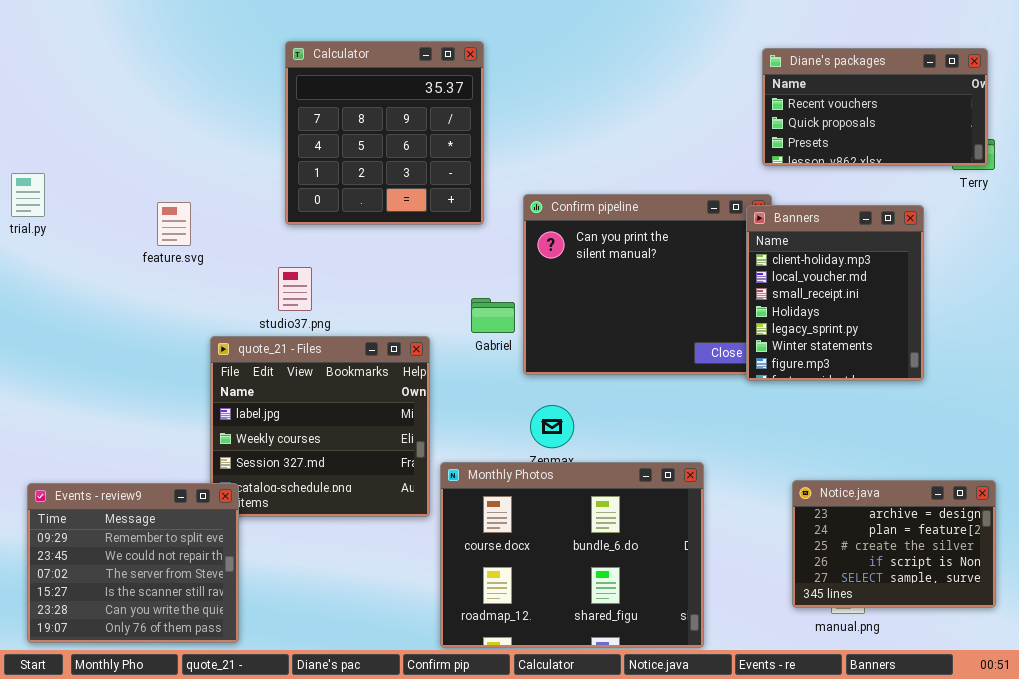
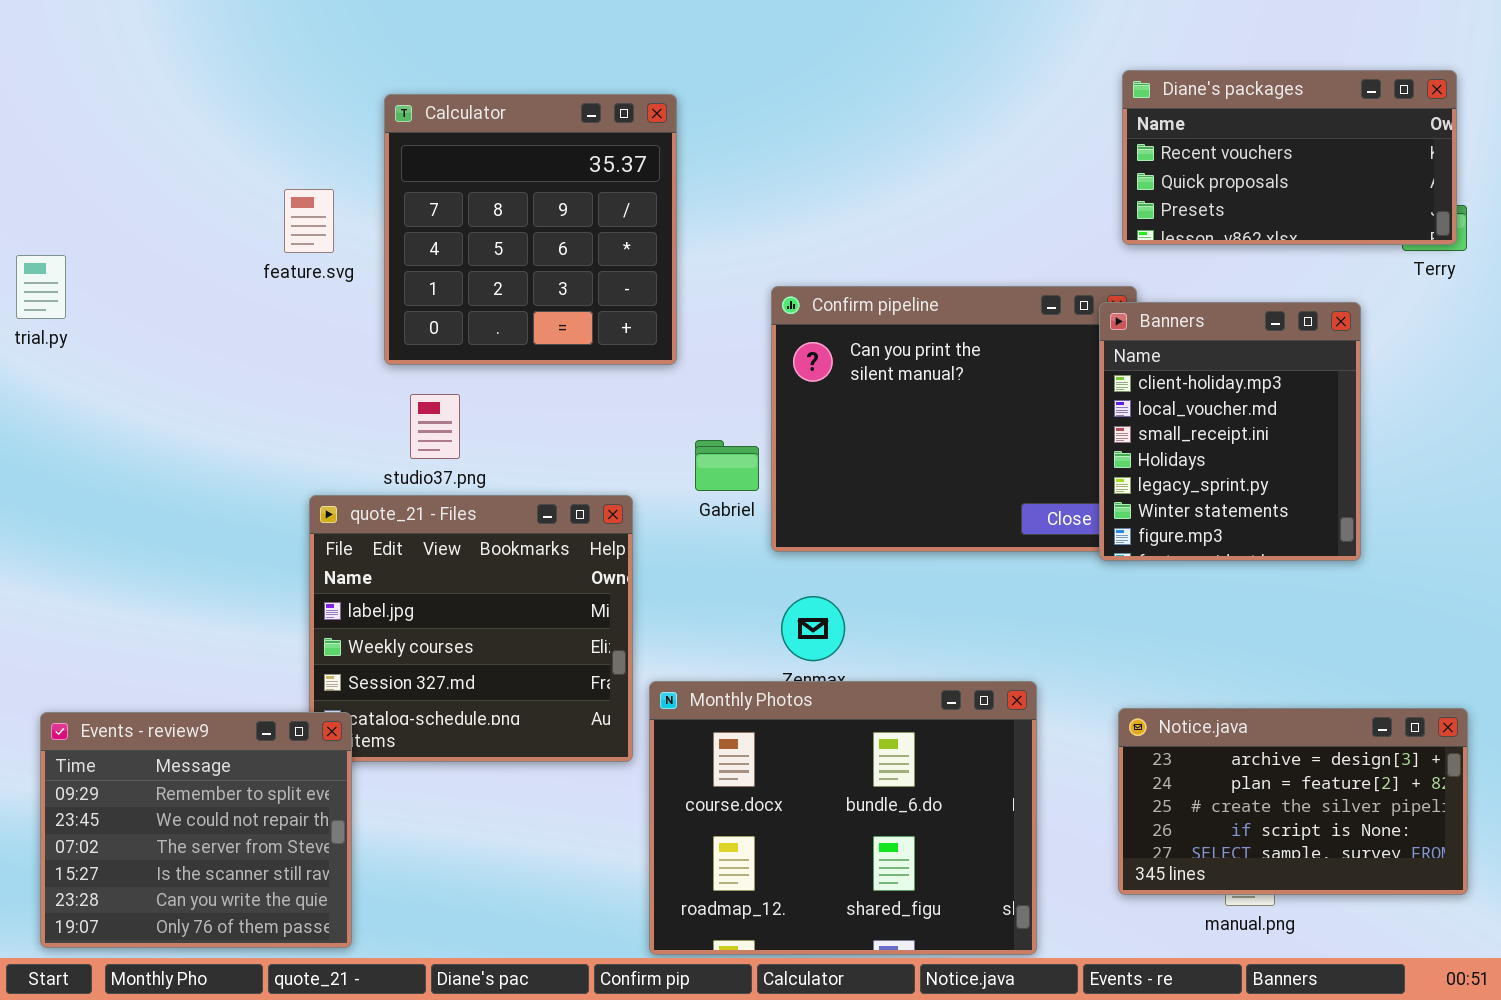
Calculator: [285,41,484,225] -> [384,94,677,365], moved
feature.svg: [157,202,191,246] -> [284,189,334,253], moved
Notice.java: [792,480,996,608] -> [1118,708,1468,895], resized

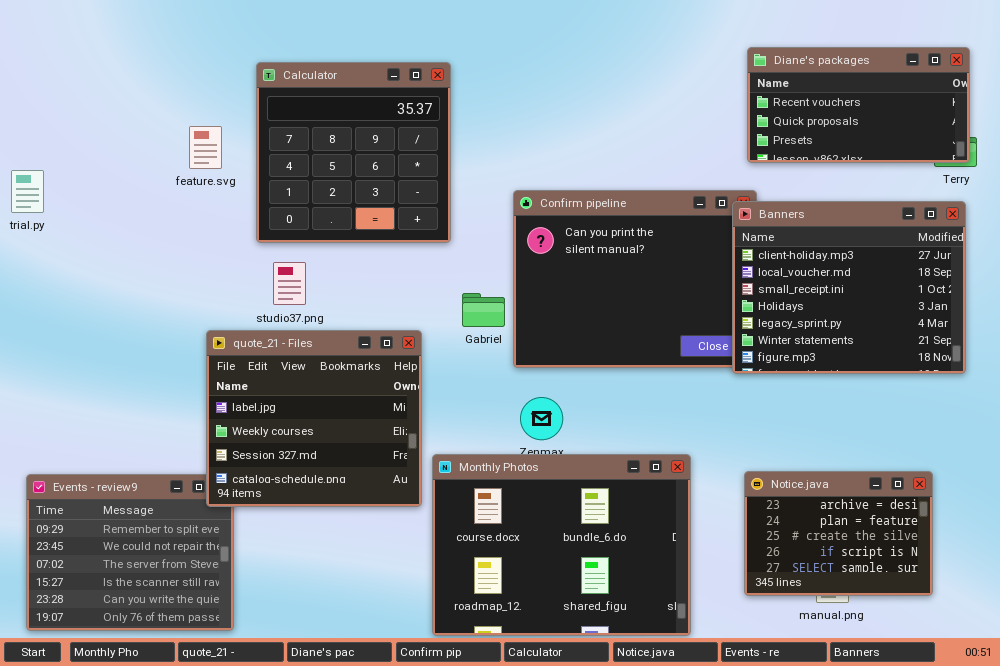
Banners: [1099,302,1361,561] -> [732,201,966,374], resized
quote_21 - Files: [309,495,633,762] -> [206,330,422,507], raised
Notice.java: [1118,708,1468,895] -> [744,471,933,596], resized

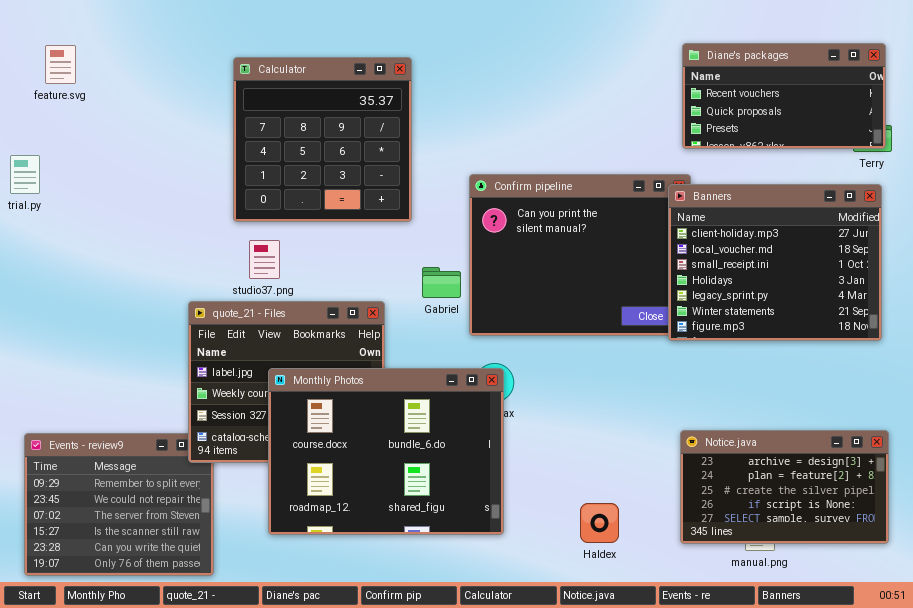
feature.svg: [189,126,222,169] -> [45,45,76,84], moved
Monthly Photos: [432,454,691,636] -> [268,368,504,535], moved
Notice.java: [744,471,933,596] -> [680,430,889,544], resized

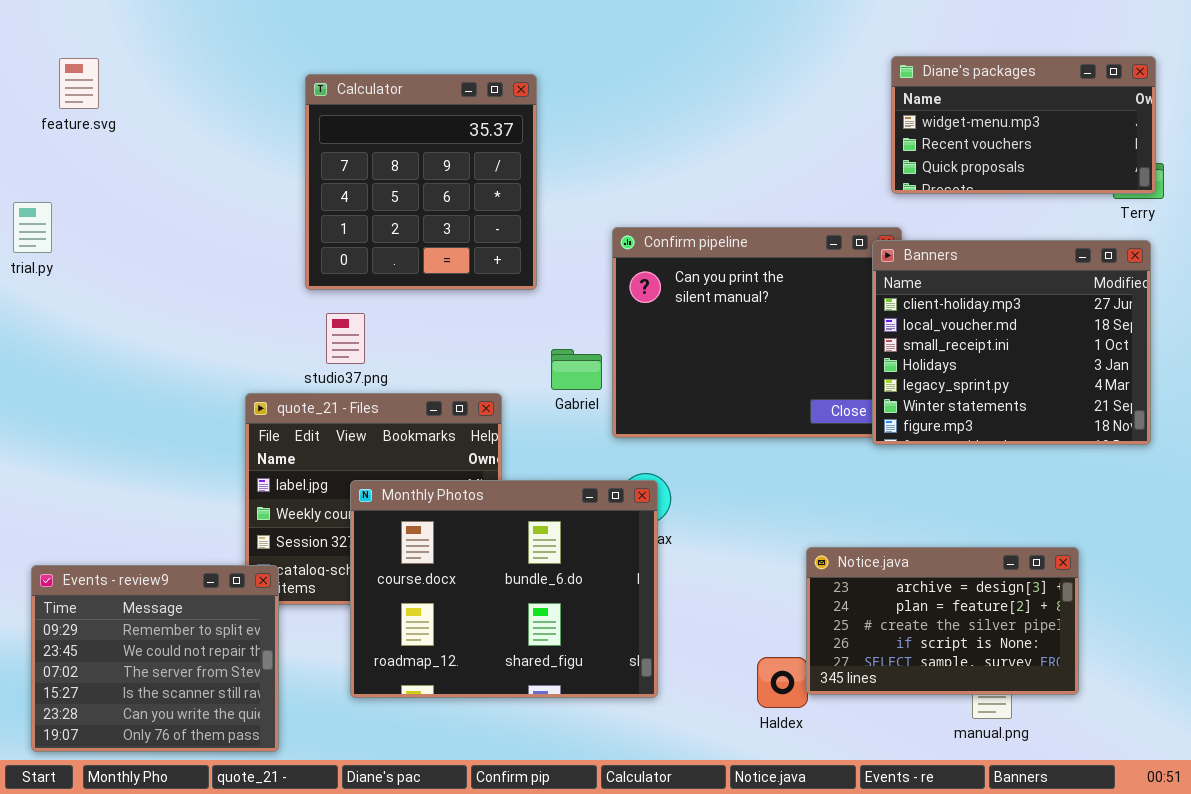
Diane's packages: [682,43,886,149] -> [891,56,1156,194], scrolled up 1 row
Notice.java: [680,430,889,544] -> [806,547,1079,695], moved
Events - review9: [24,433,214,576] -> [31,565,279,752], raised

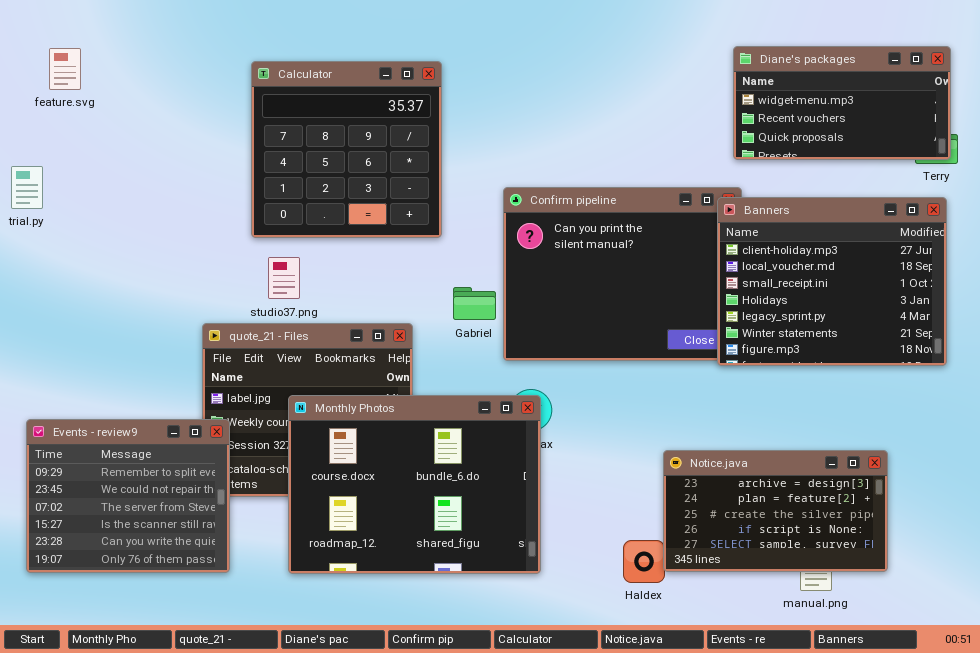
Events - review9: [31,565,279,752] -> [26,419,230,573], moved

